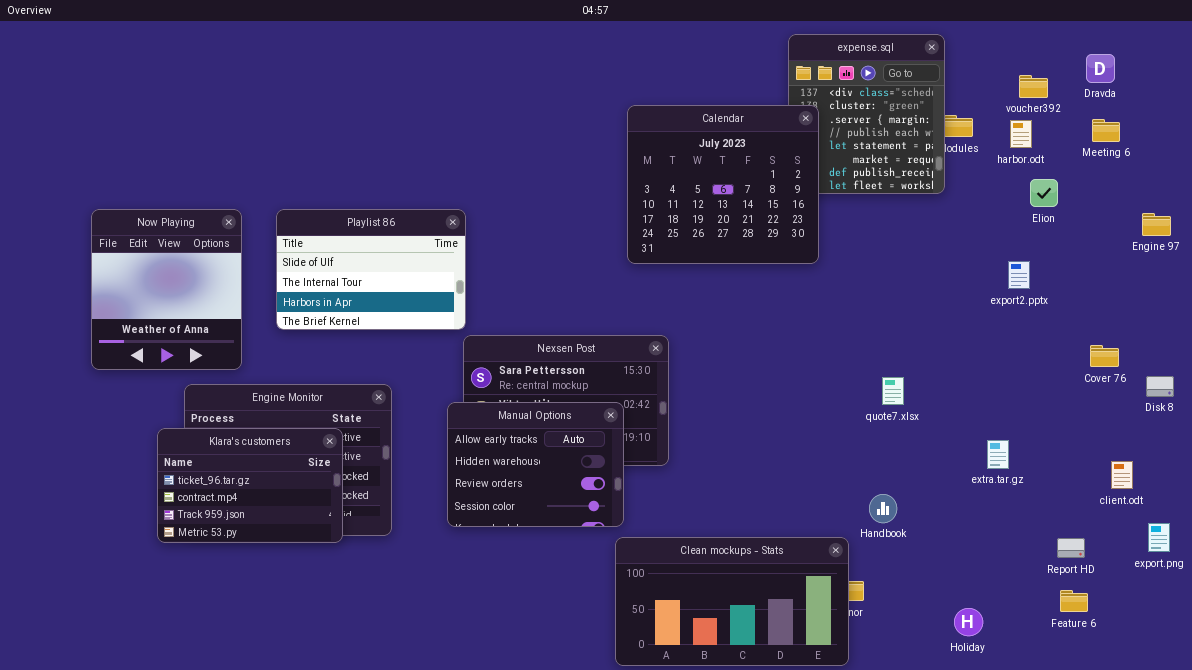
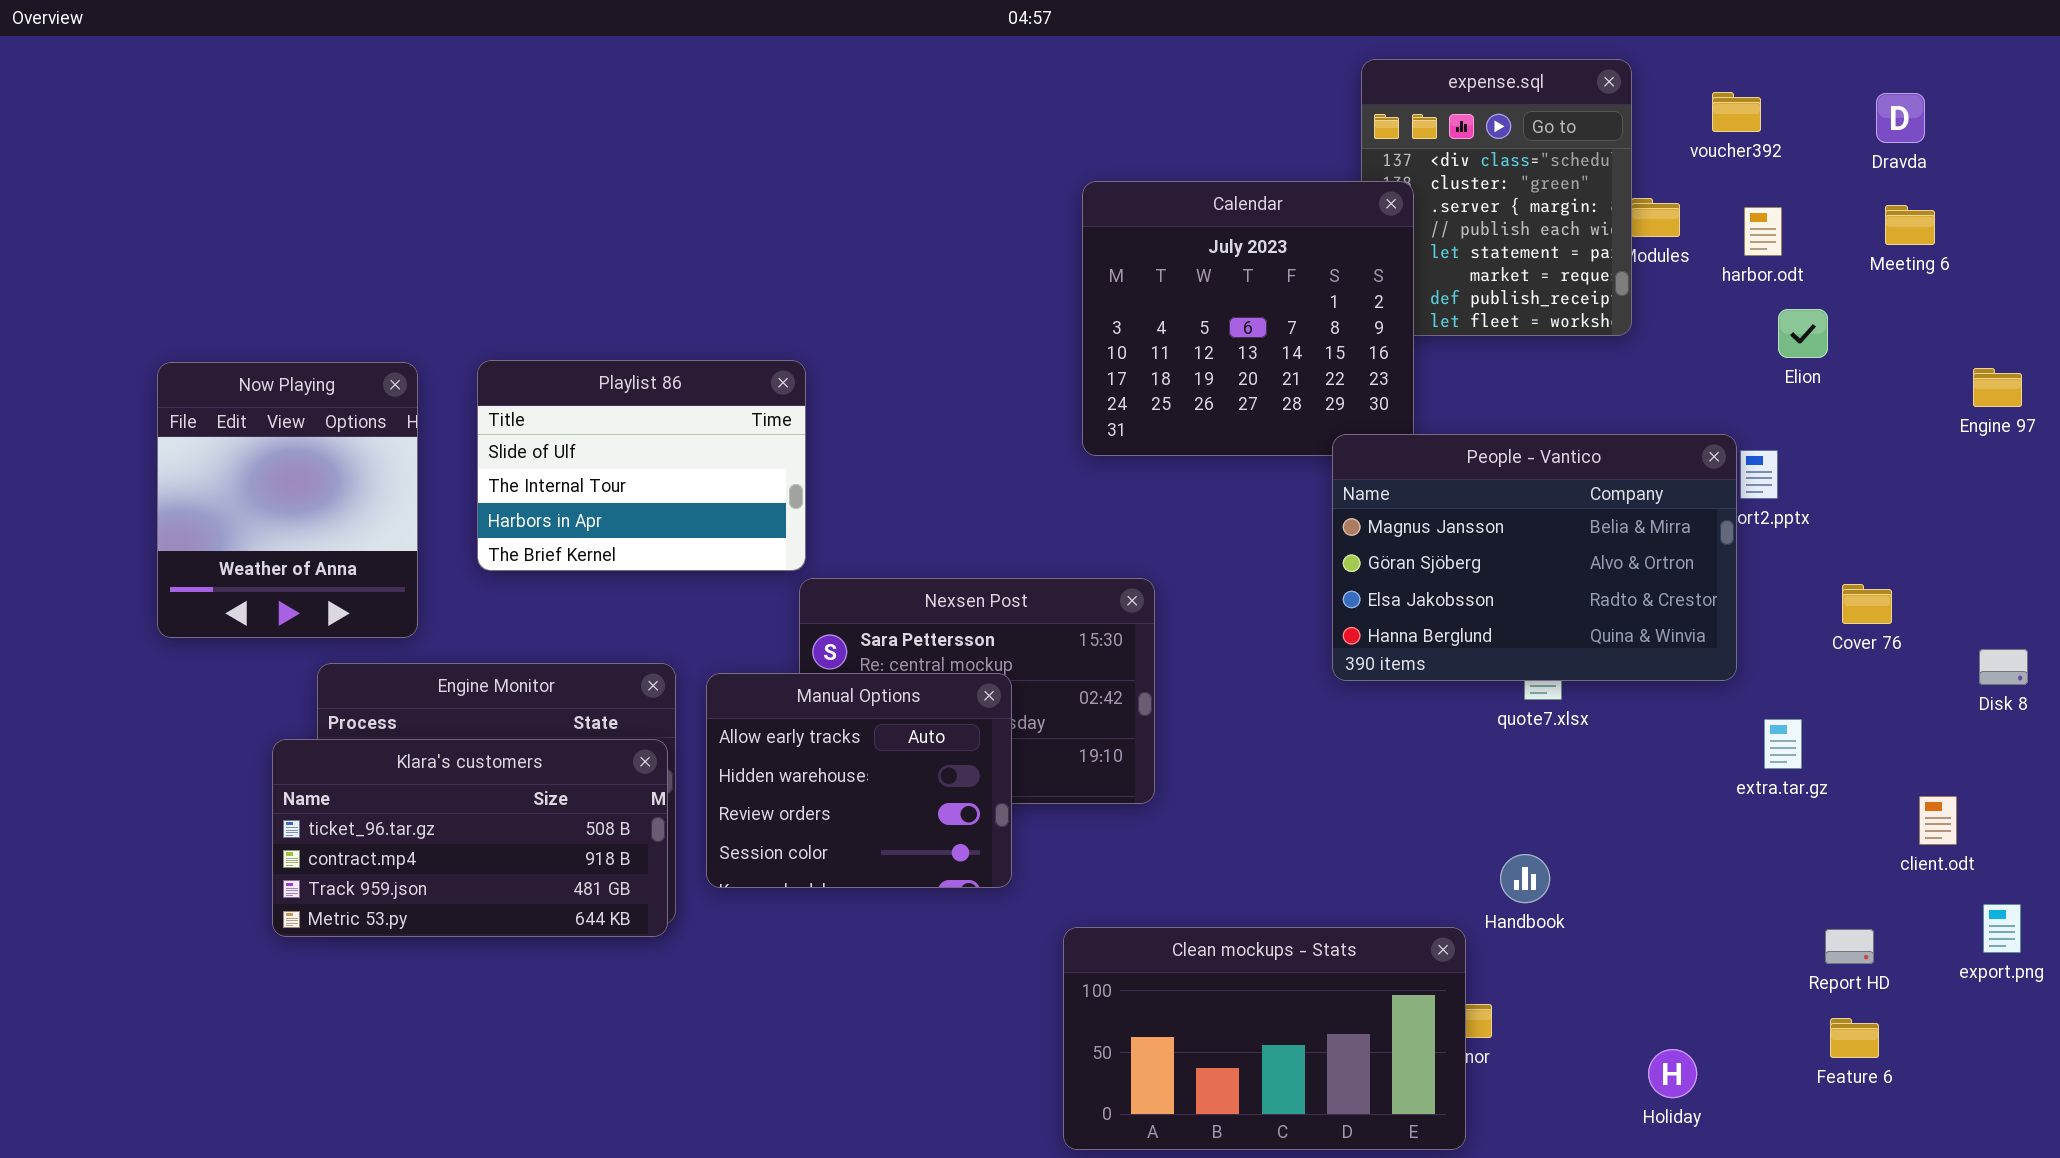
voucher392: [1019,75,1048,98] -> [1712,92,1761,132], moved
People - Vantico: none -> [1332,434,1737,681], opened
Cover 76: [1090,345,1119,367] -> [1842,584,1892,624], moved
Manual Options: [447,402,624,527] -> [706,673,1012,888], moved
Klara's customers: [157,428,343,543] -> [272,739,668,937], resized
extra.tar.gz: [987,440,1009,469] -> [1764,719,1802,769], moved

